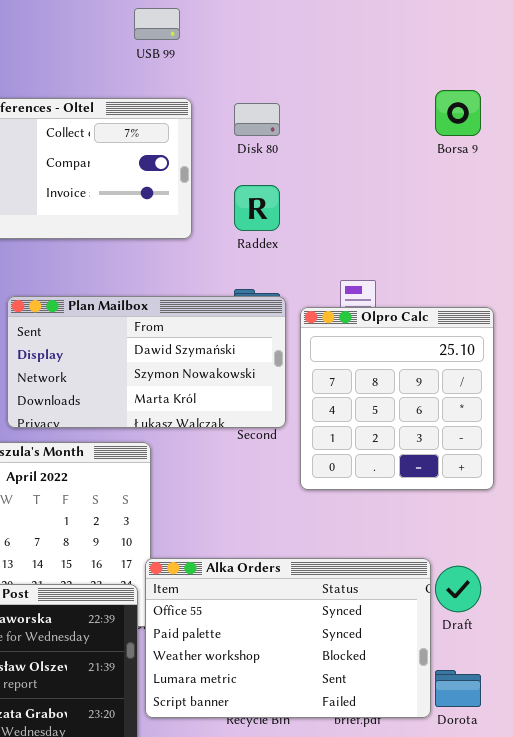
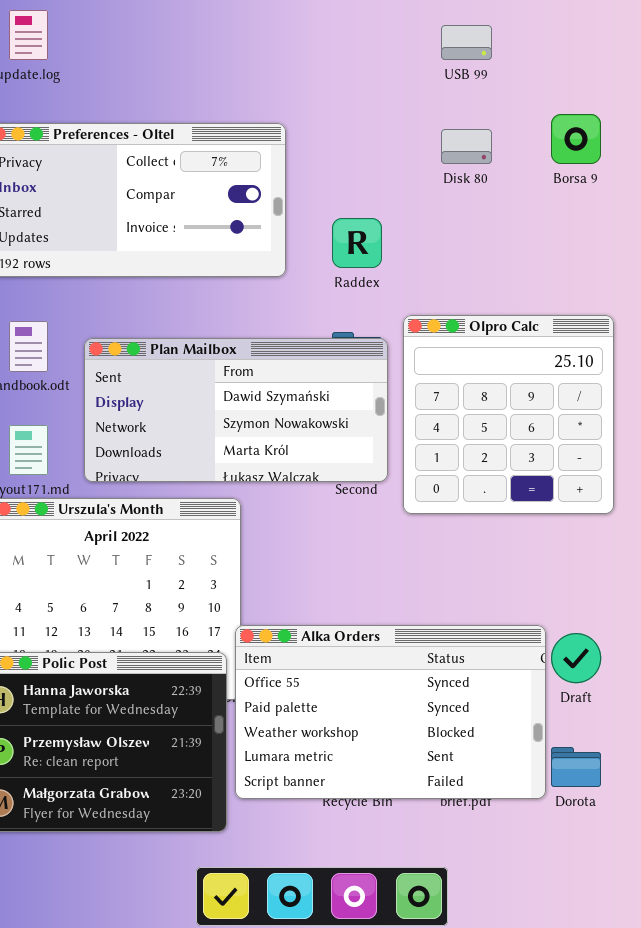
USB 99: [134,8,180,40] -> [441,25,492,60], moved
Disk 80: [234,103,280,136] -> [441,129,492,164], moved
Olpro Calc: [300,307,494,490] -> [403,315,614,514], moved

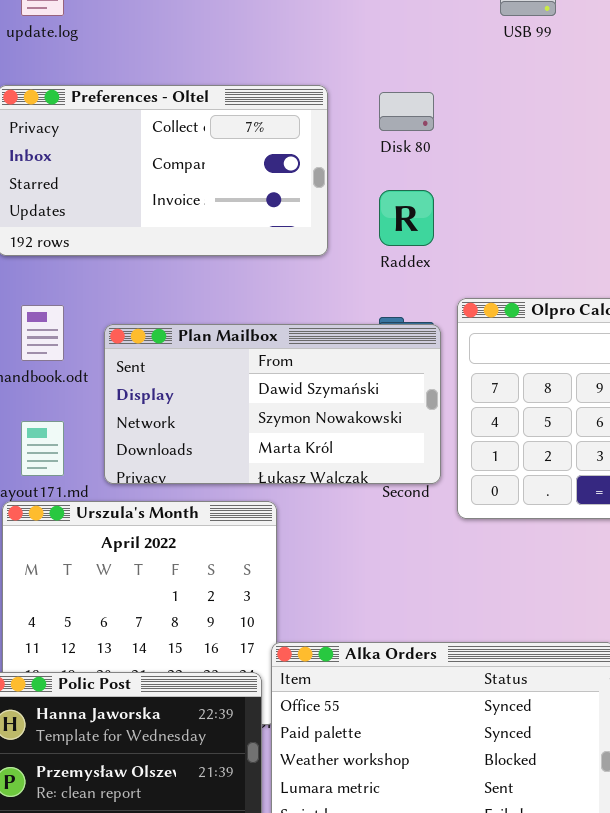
Disk 80: [441,129,492,164] -> [379,92,434,131], moved

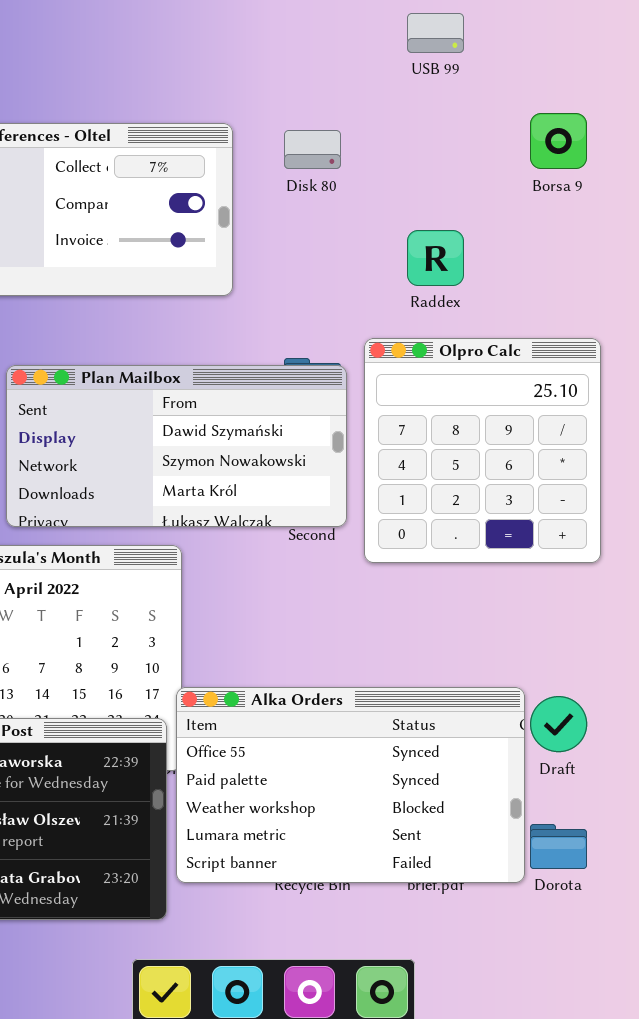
Raddex: [379,190,434,246] -> [407,230,464,286], moved

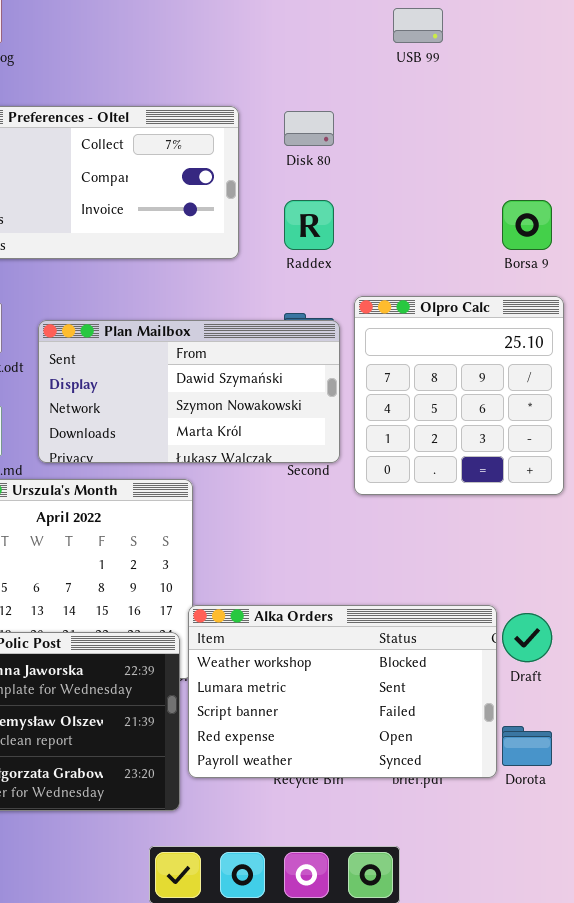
Borsa 9: [530,113,587,169] -> [502,200,552,250], moved
Raddex: [407,230,464,286] -> [284,200,334,250], moved
Alka Orders: [176,687,525,883] -> [188,605,497,778], scrolled down 2 rows

